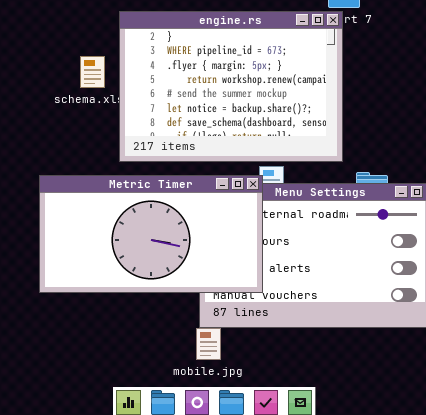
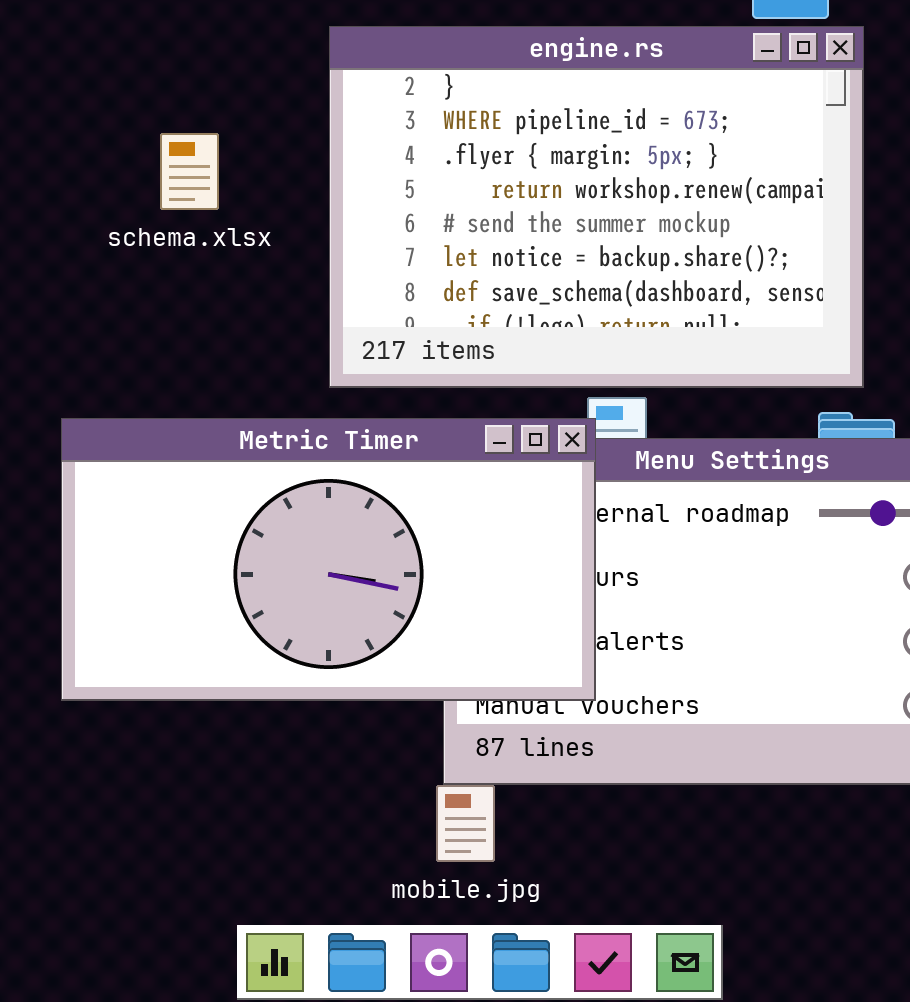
engine.rs: [119,11,343,162] -> [329,26,864,388], moved

